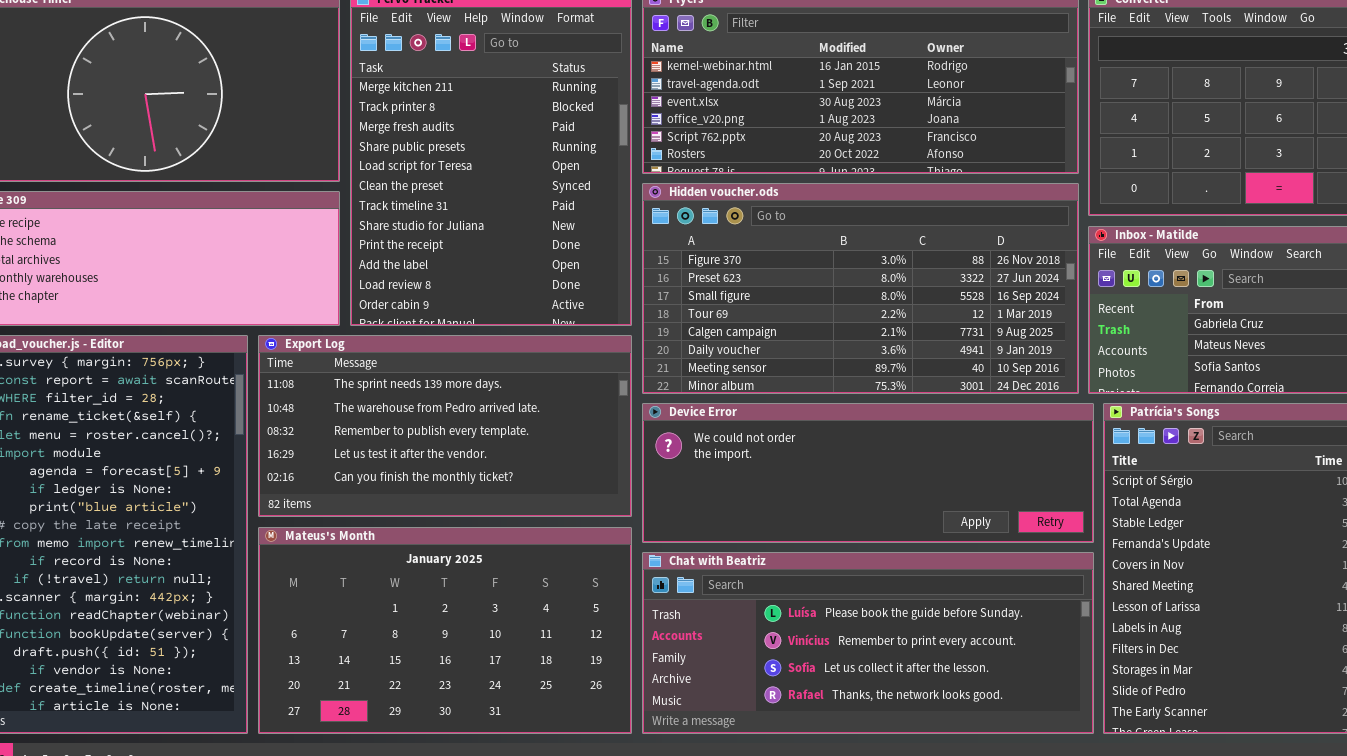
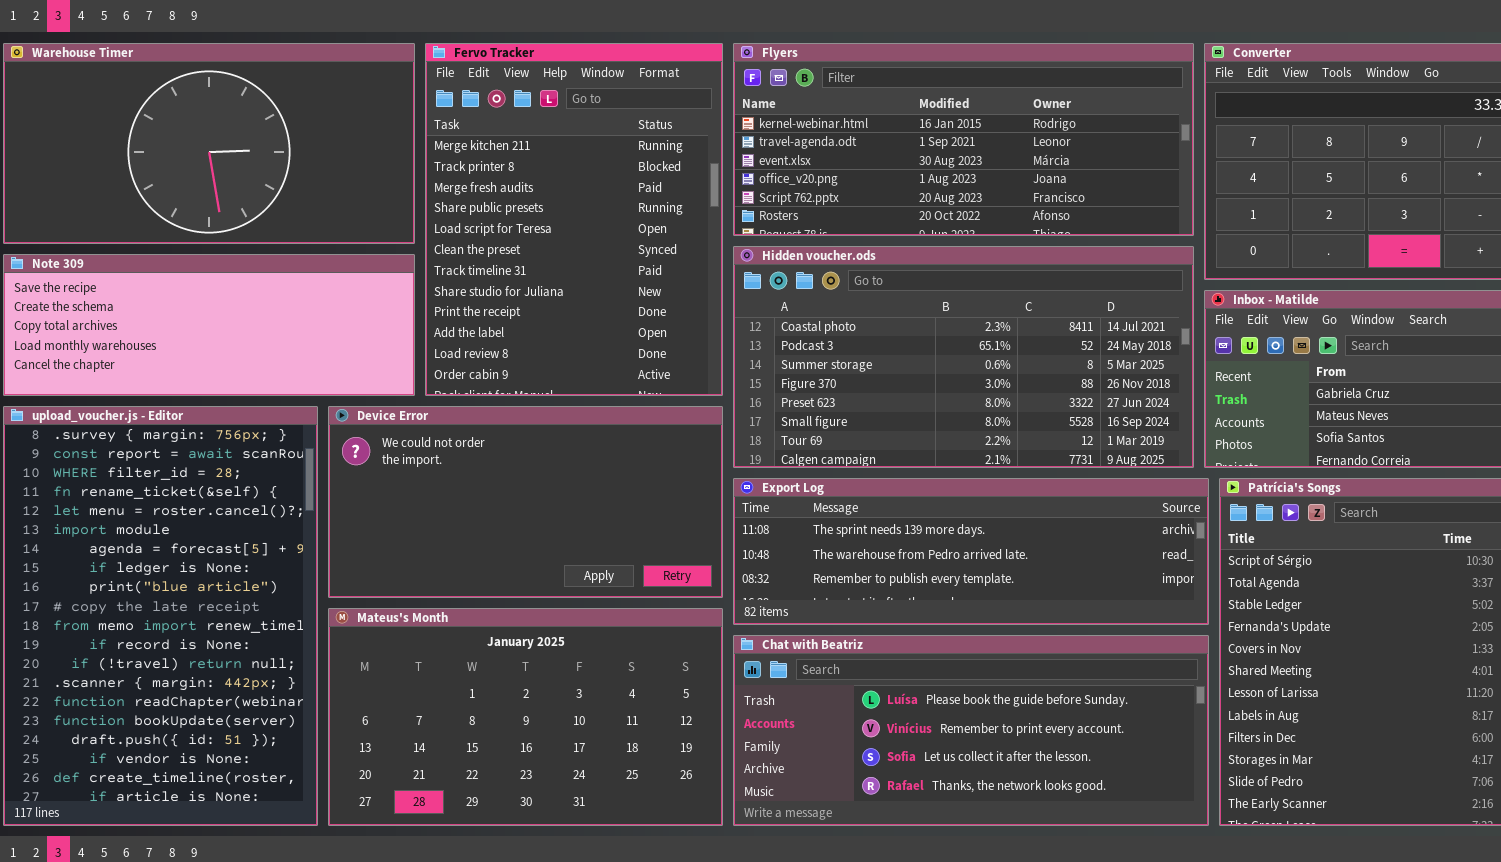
Hidden voucher.ods: [642,183,1079,394] -> [733,246,1194,468], scrolled up 3 rows
Export Log: [258,335,632,517] -> [733,478,1209,625], moved, resized
Device Error: [642,403,1094,543] -> [328,406,723,598], moved, resized

